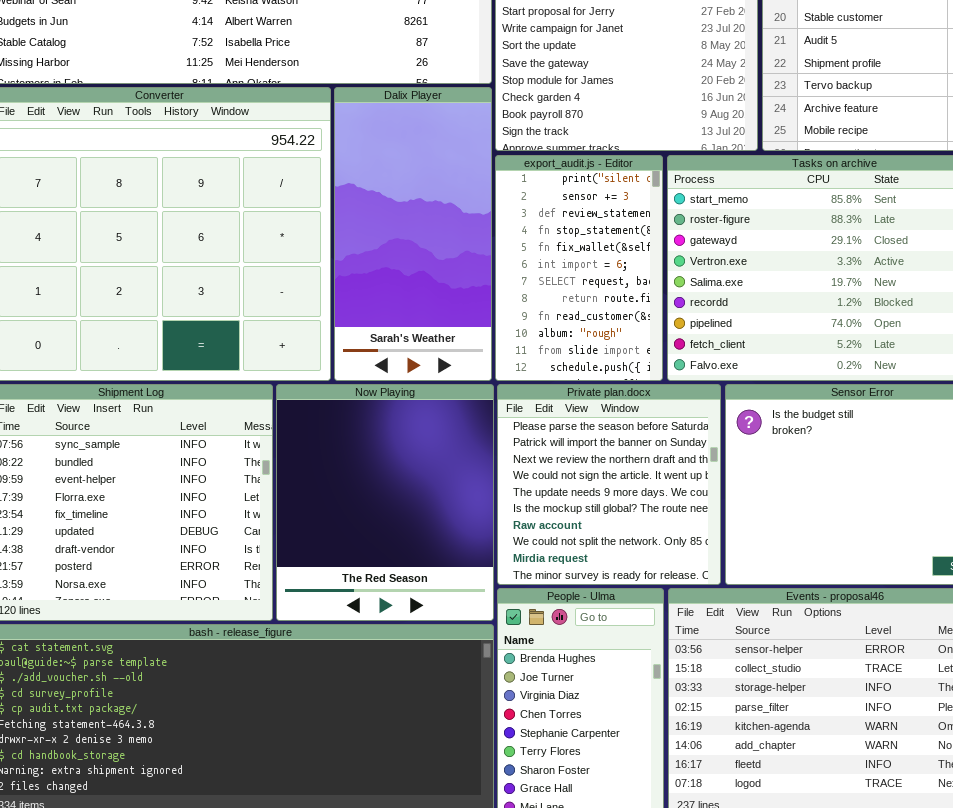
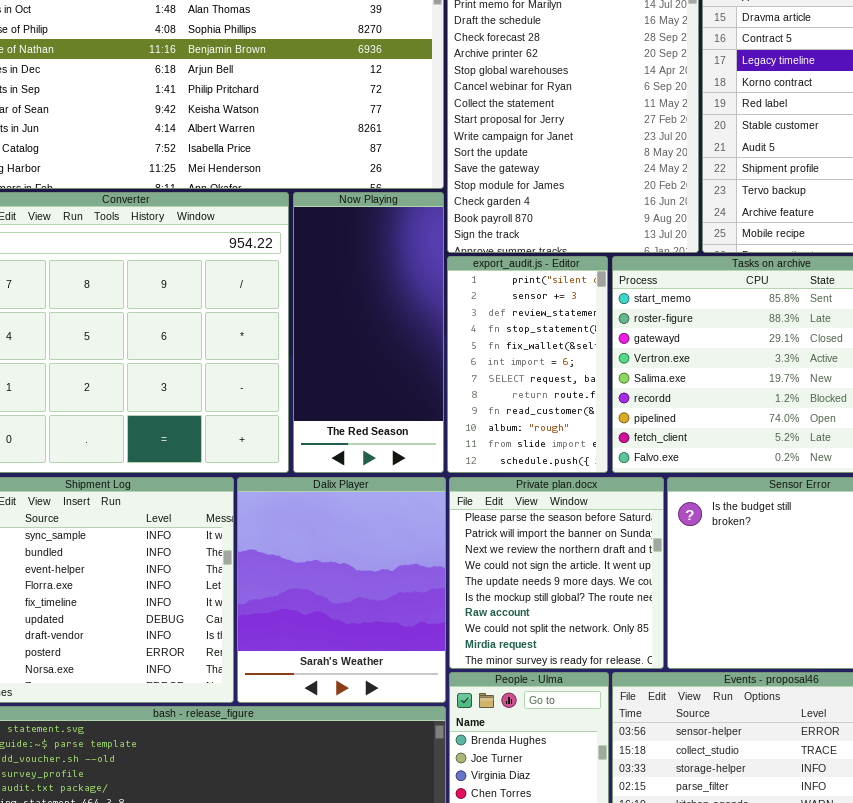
Dalix Player: [334,87,492,381] -> [237,477,446,703], moved, resized
Now Playing: [276,384,494,621] -> [293,192,444,473], moved, resized

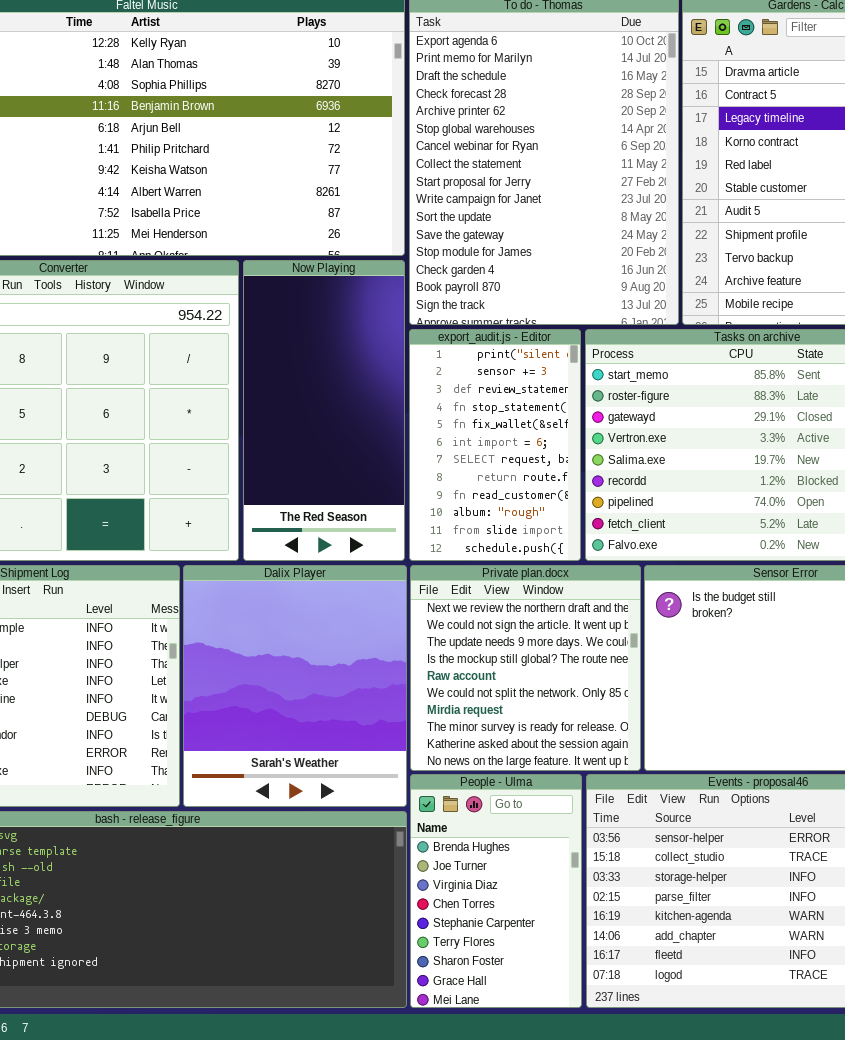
Private plan.docx: [449,477,664,669] -> [410,565,641,771], scrolled down 2 rows

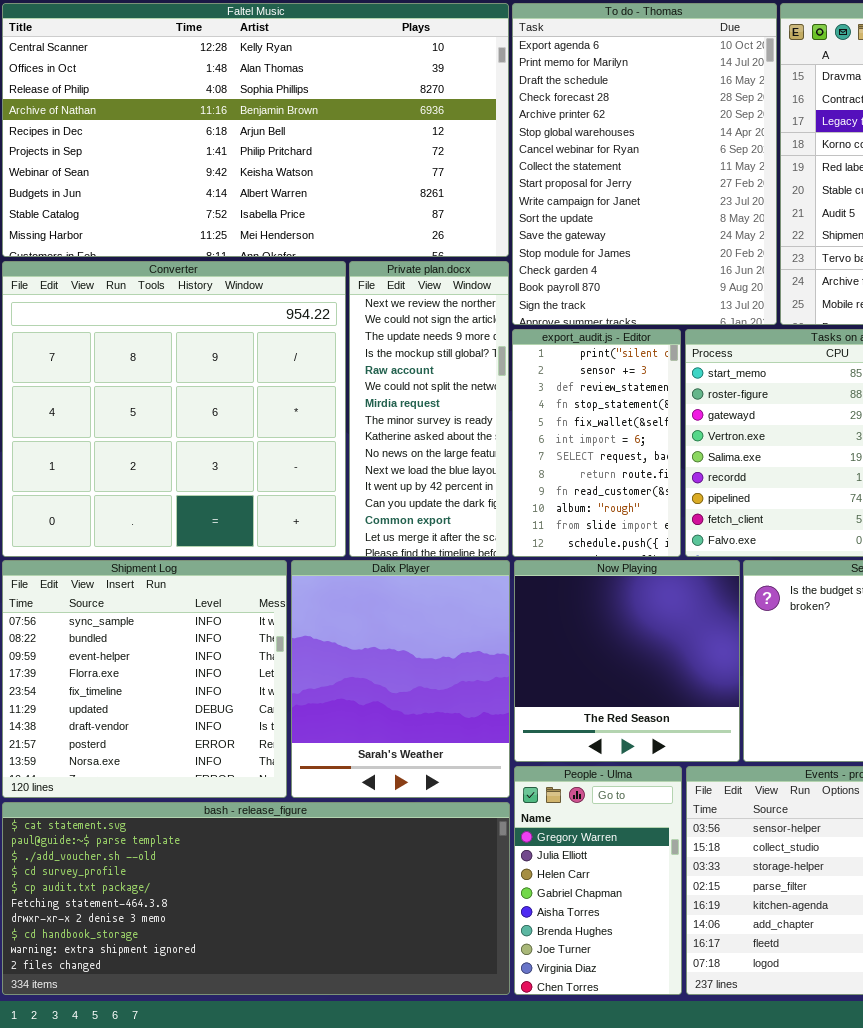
Now Playing: [243,260,405,561] -> [514,560,740,762], moved, resized
Private plan.docx: [410,565,641,771] -> [349,261,509,557], moved, resized
People - Ulma: [410,774,582,1008] -> [514,766,682,995], scrolled up 5 rows

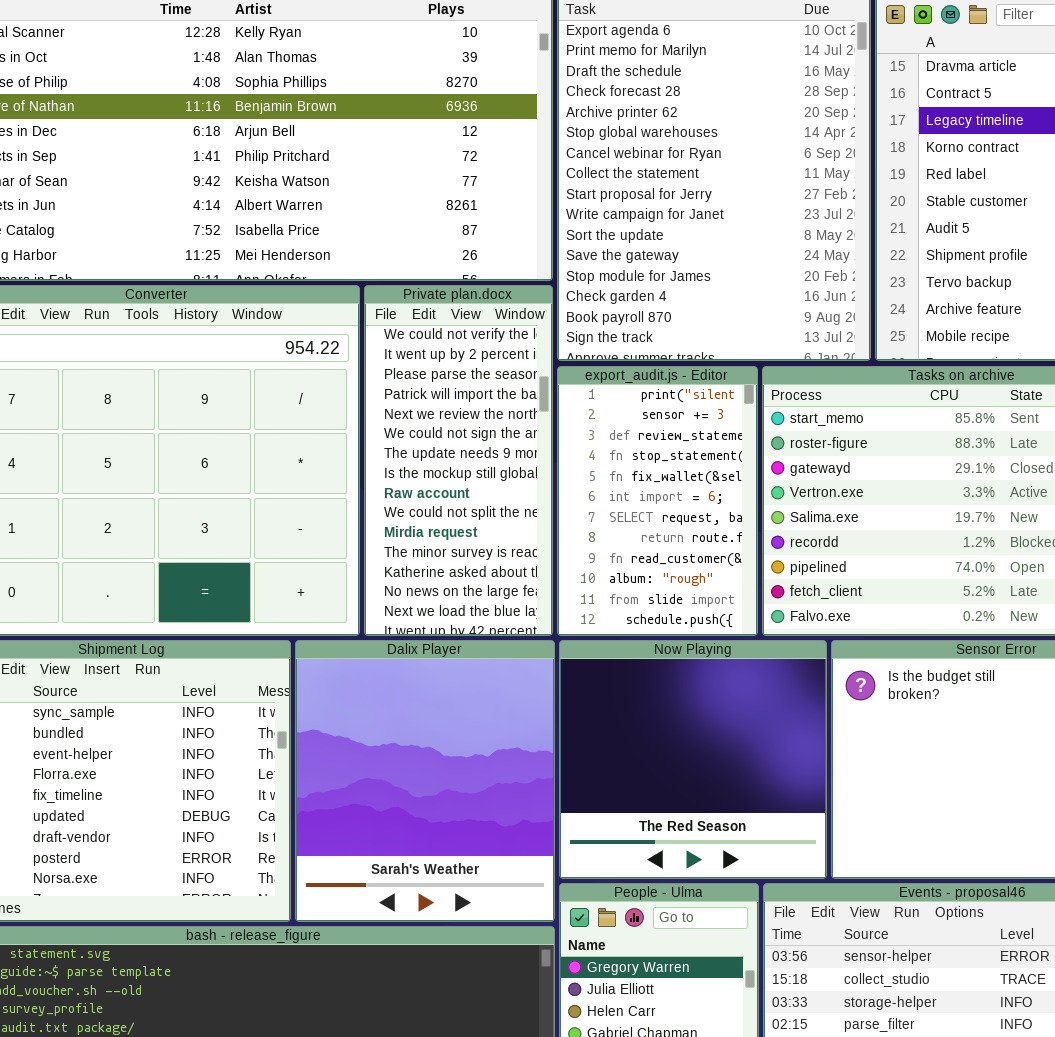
Private plan.docx: [349,261,509,557] -> [364,285,553,636], scrolled up 4 rows

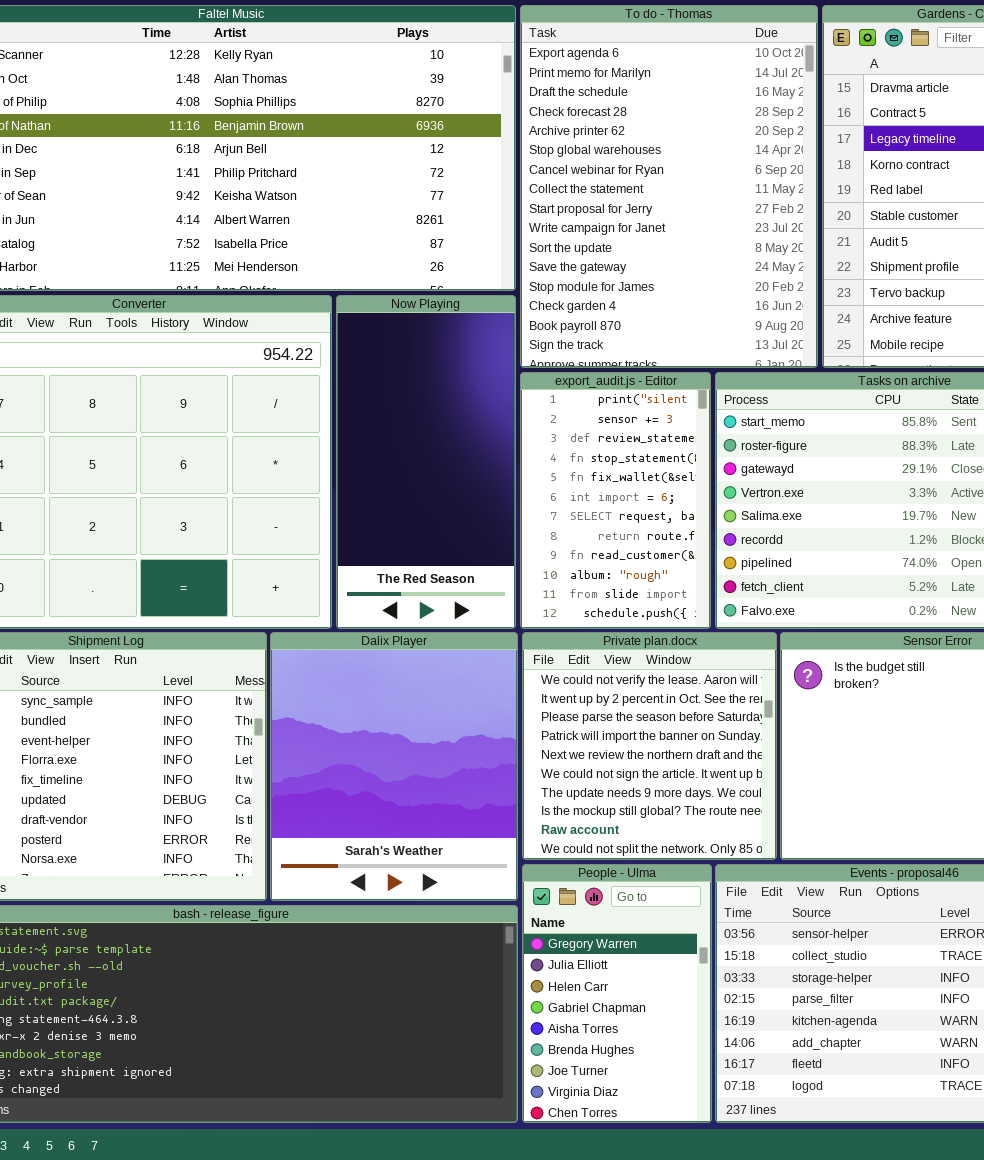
Private plan.docx: [364,285,553,636] -> [522,632,777,860], moved, resized
Now Playing: [559,640,827,879] -> [336,295,516,629], moved, resized

